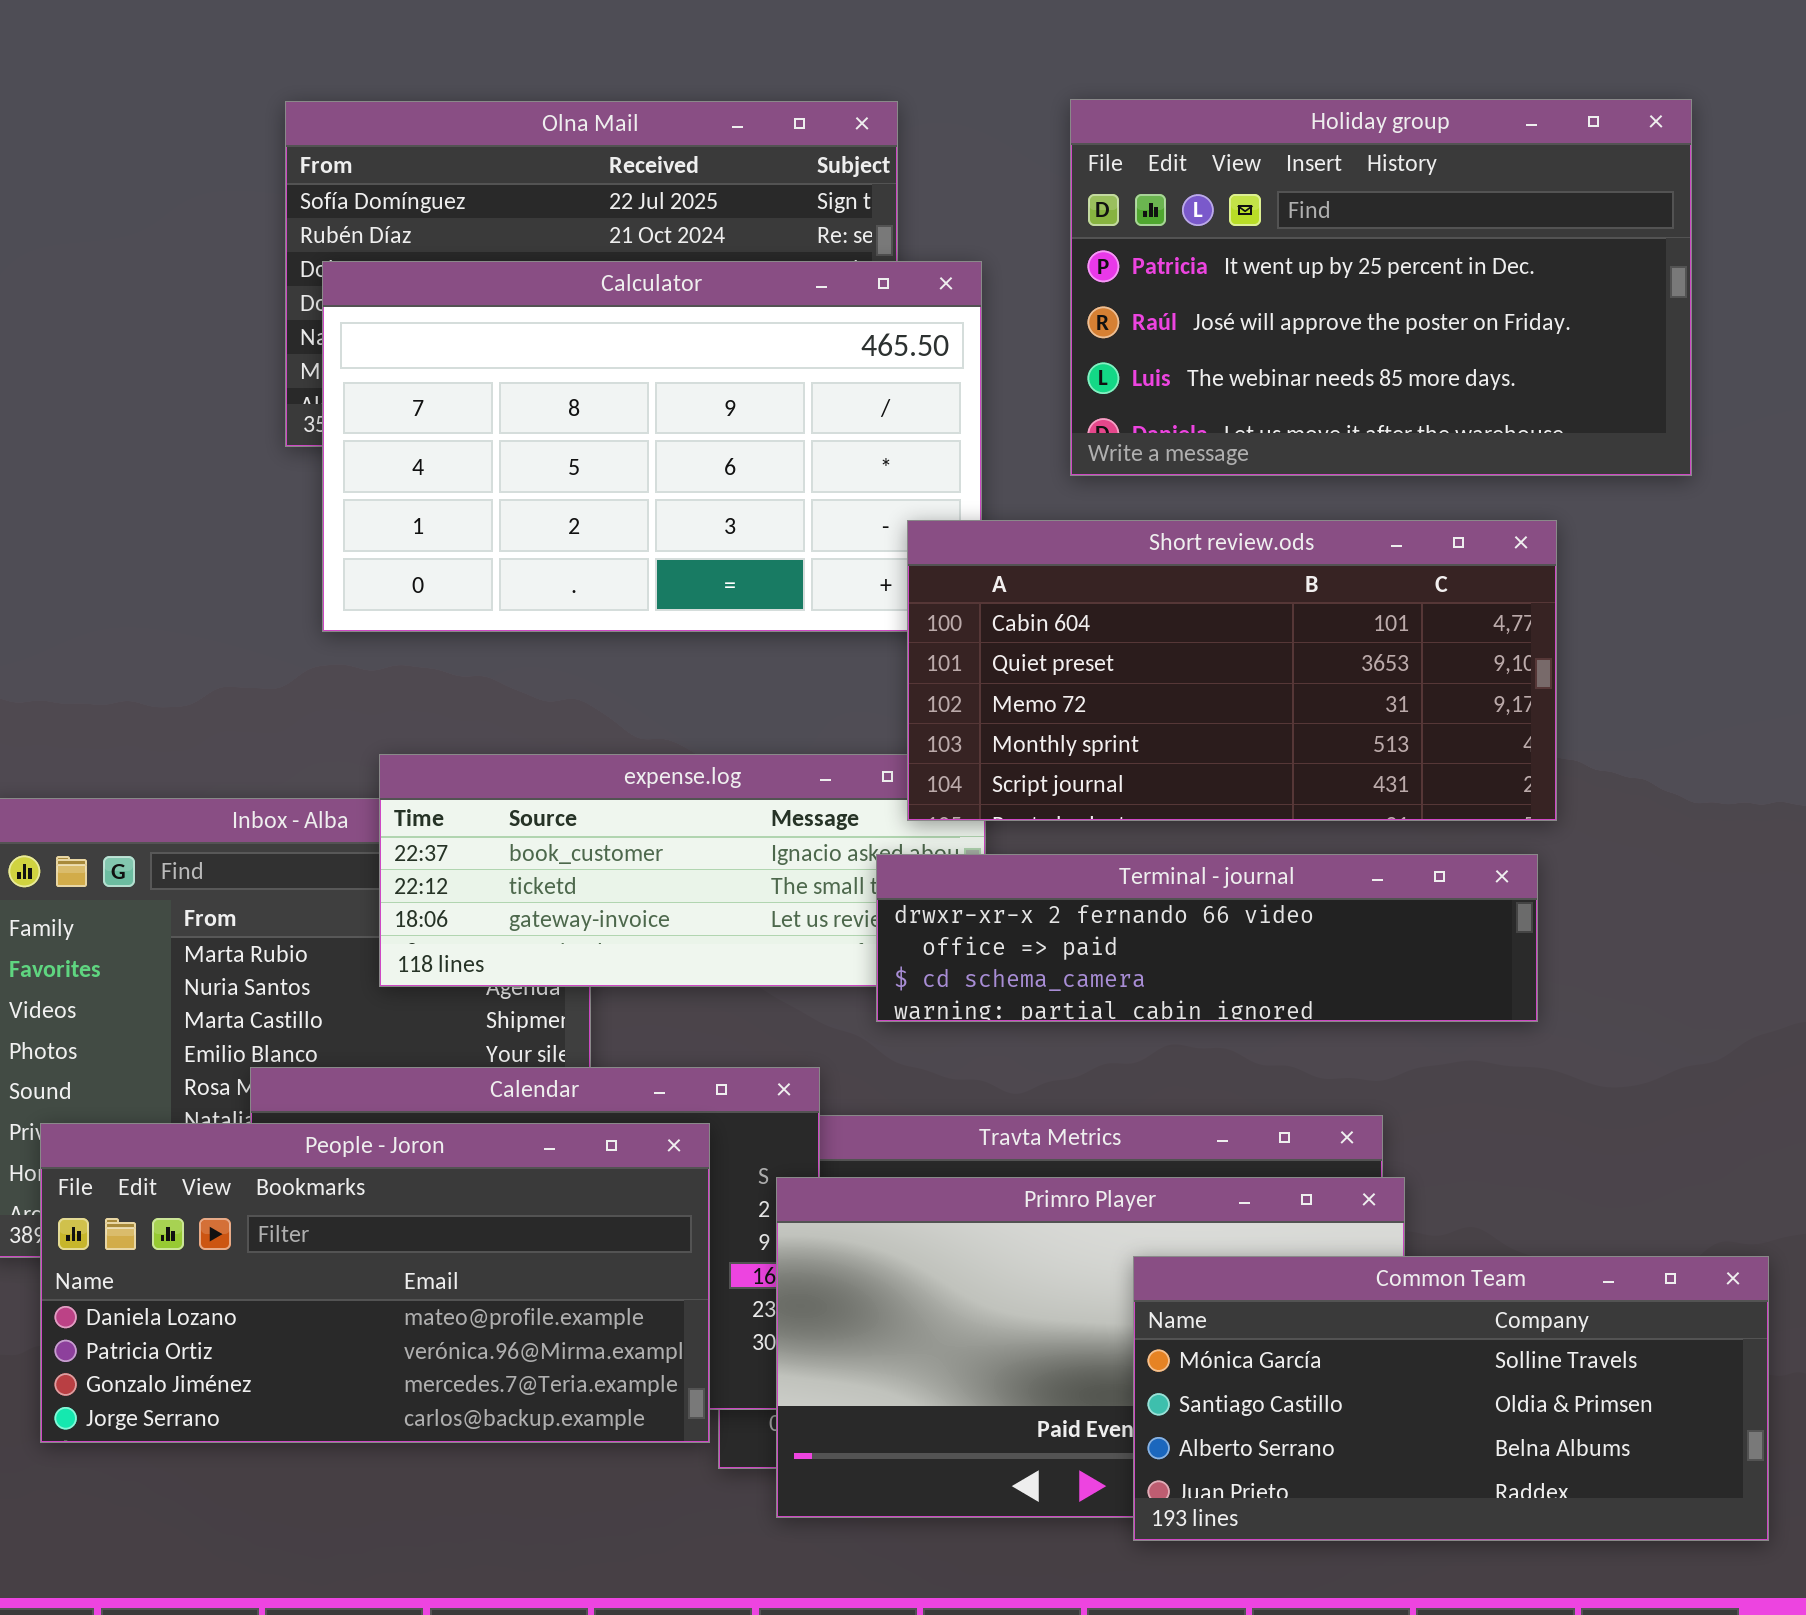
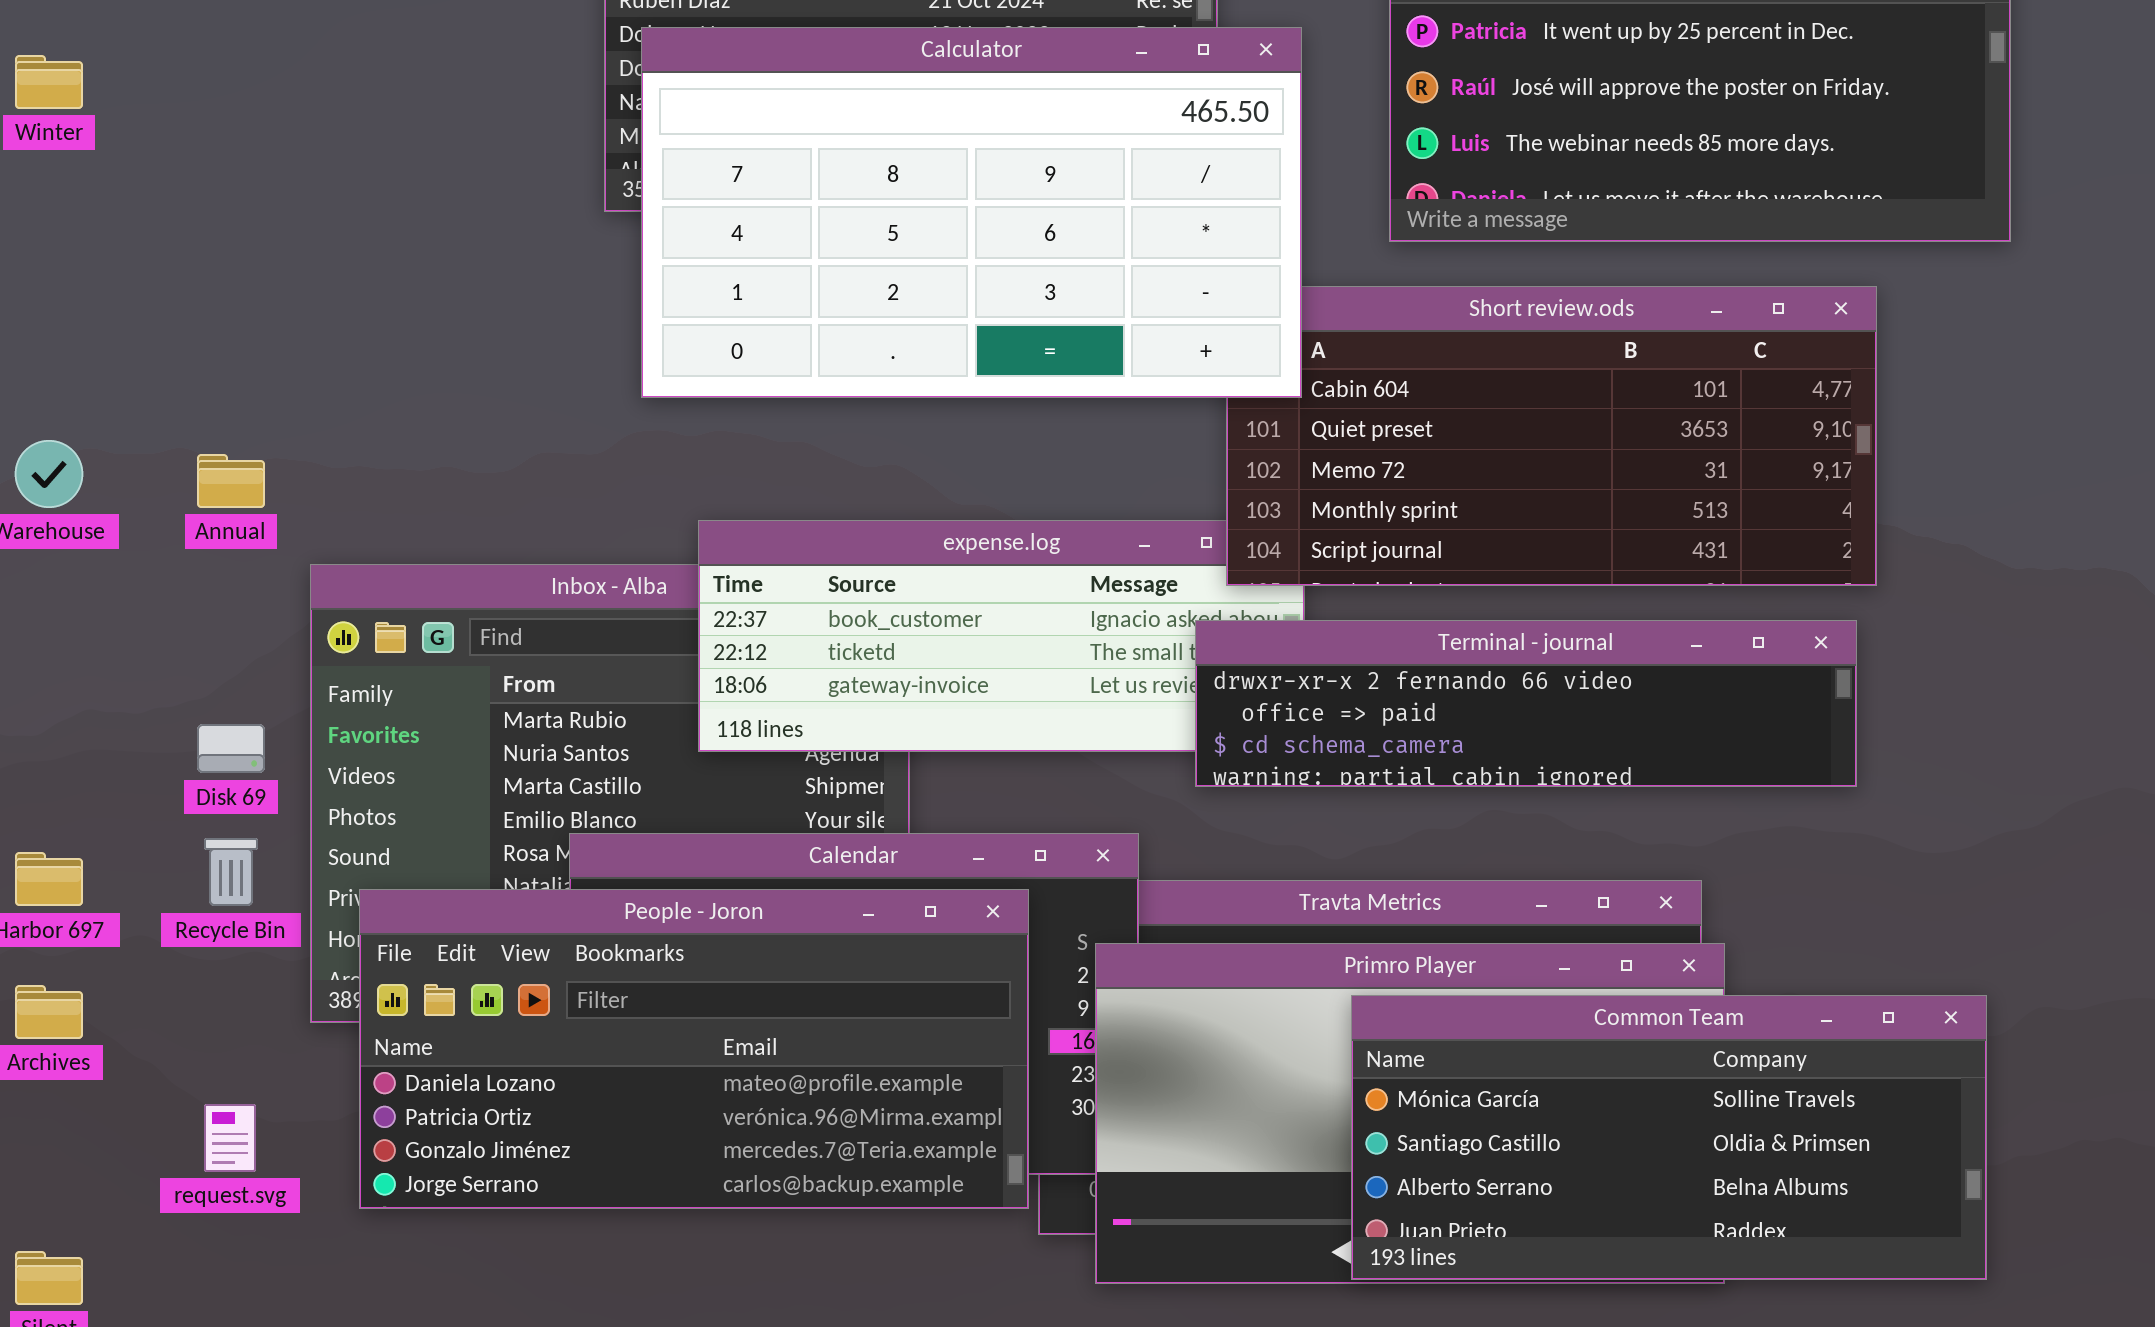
Calculator: [322,261,982,632] -> [641,27,1302,398], raised
Common Team: [1133,1256,1769,1541] -> [1351,995,1987,1280], moved

